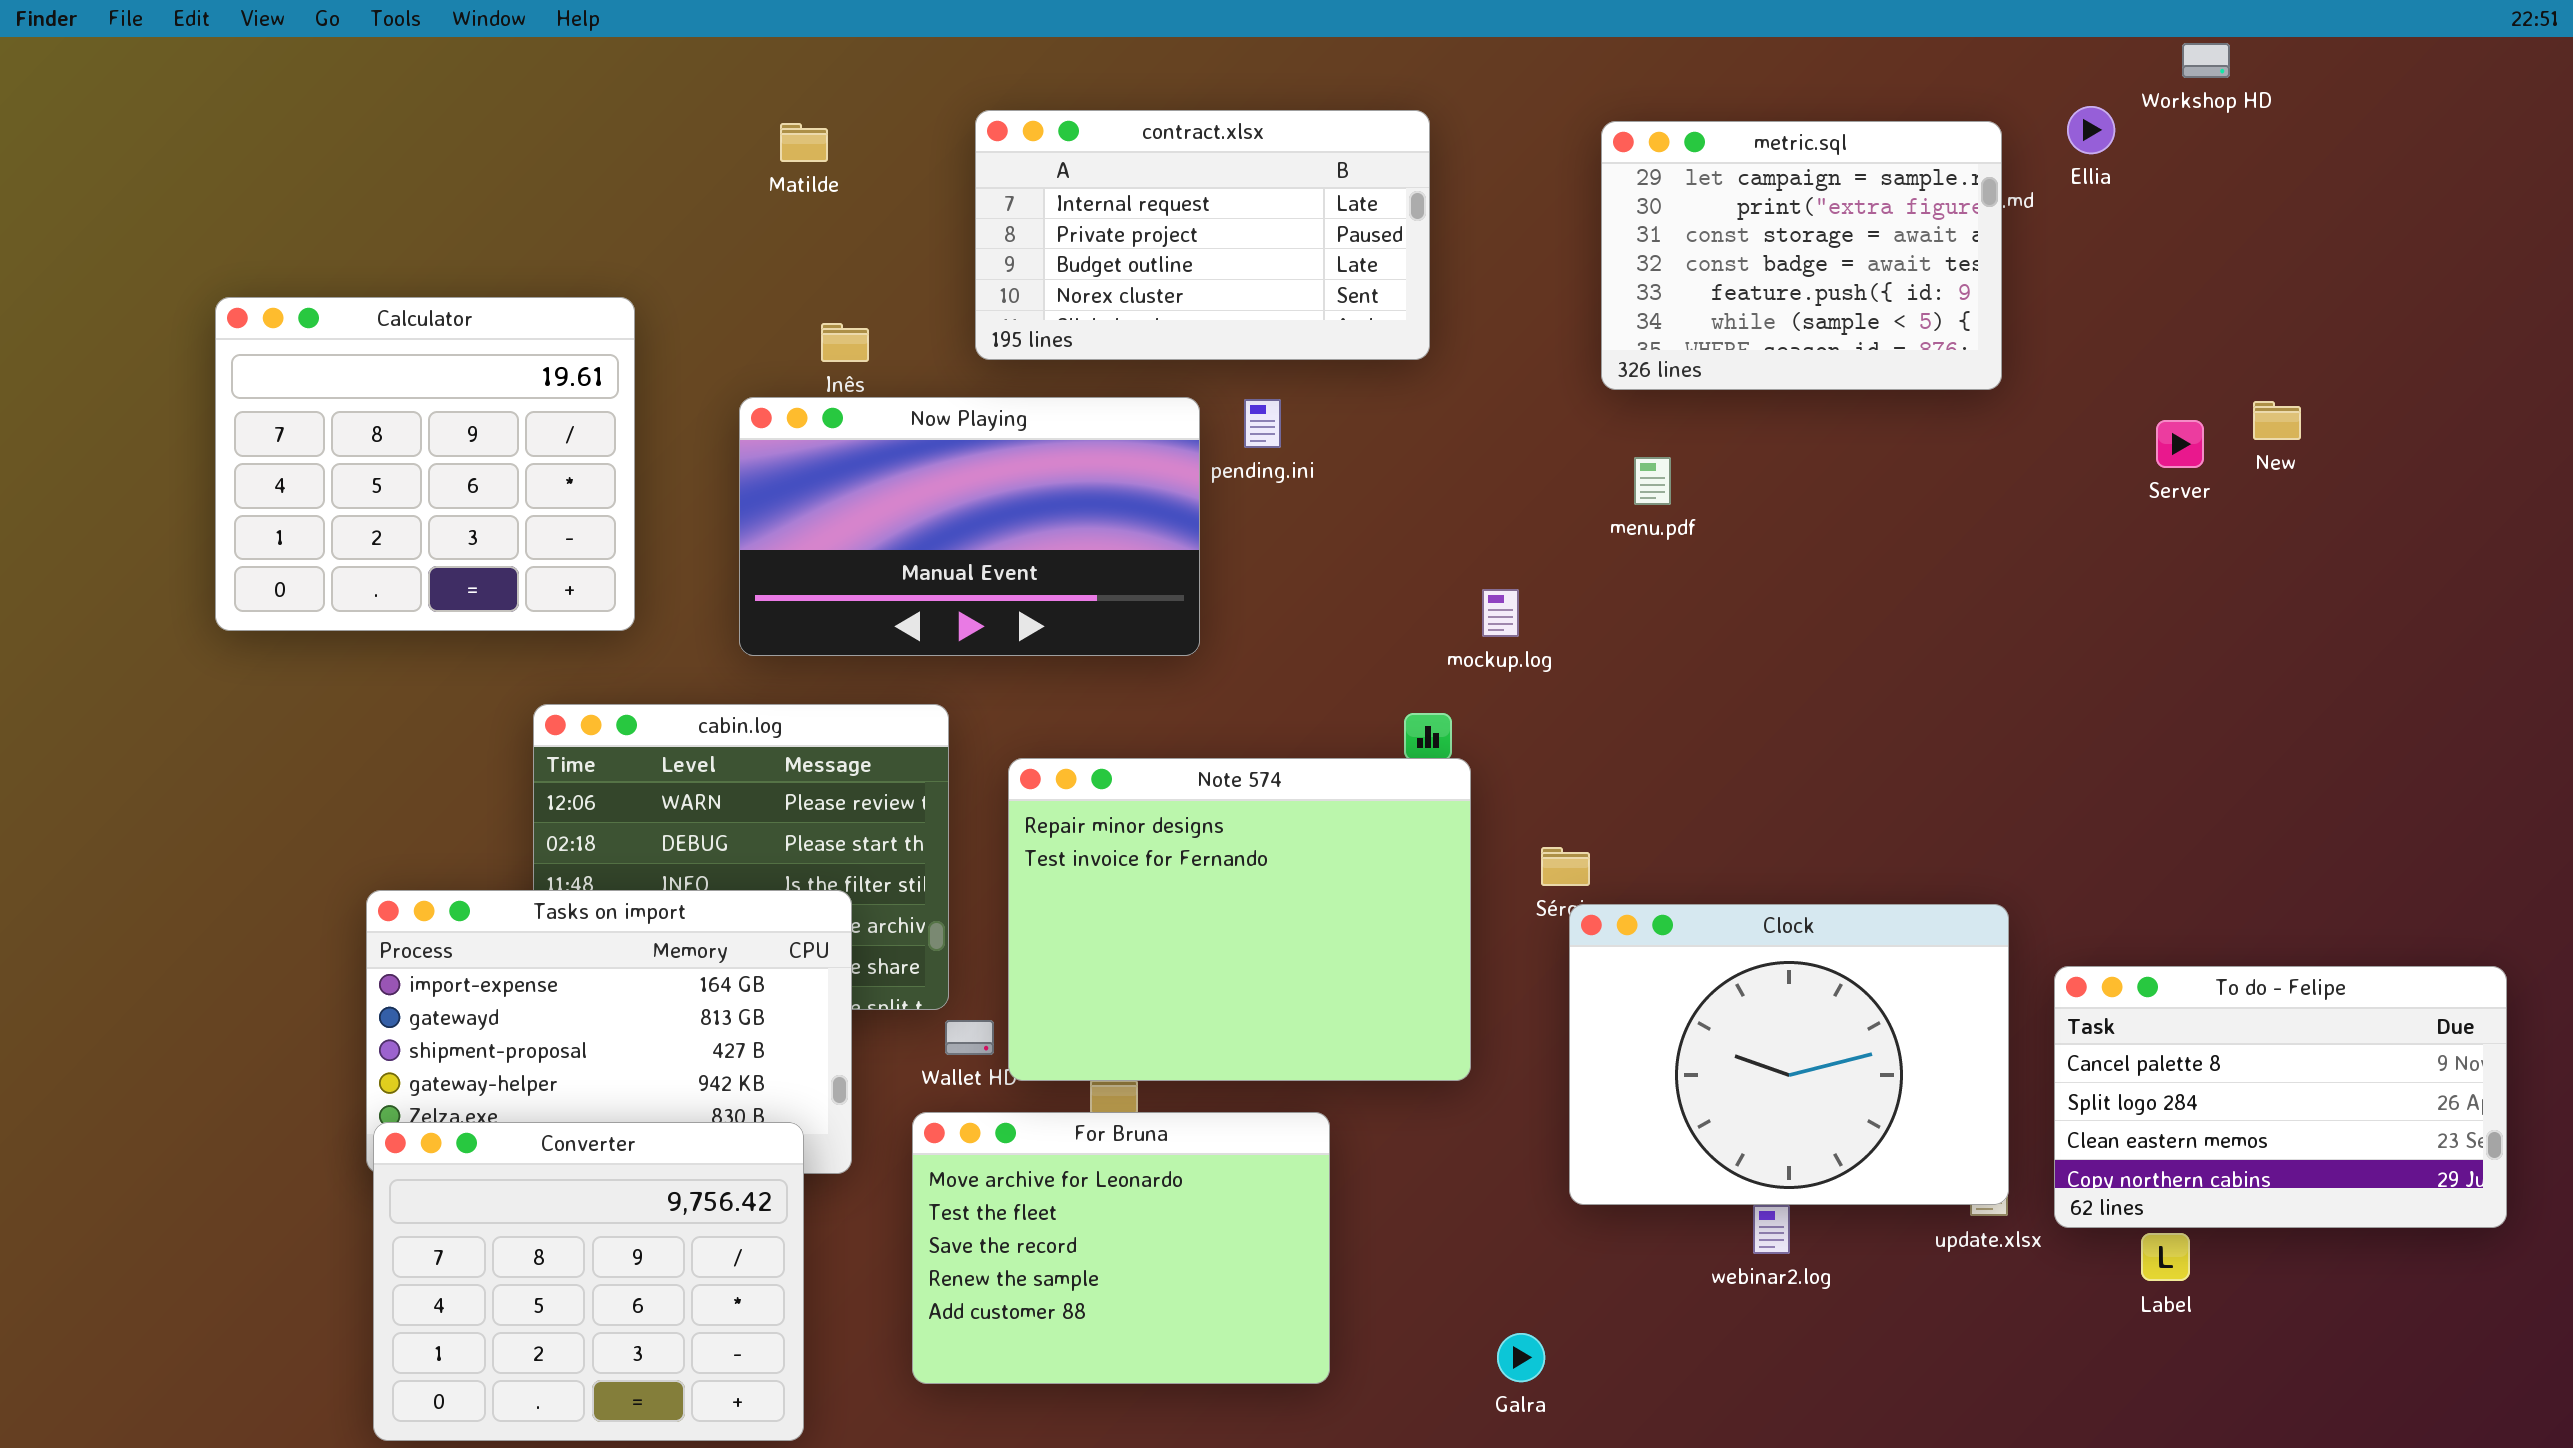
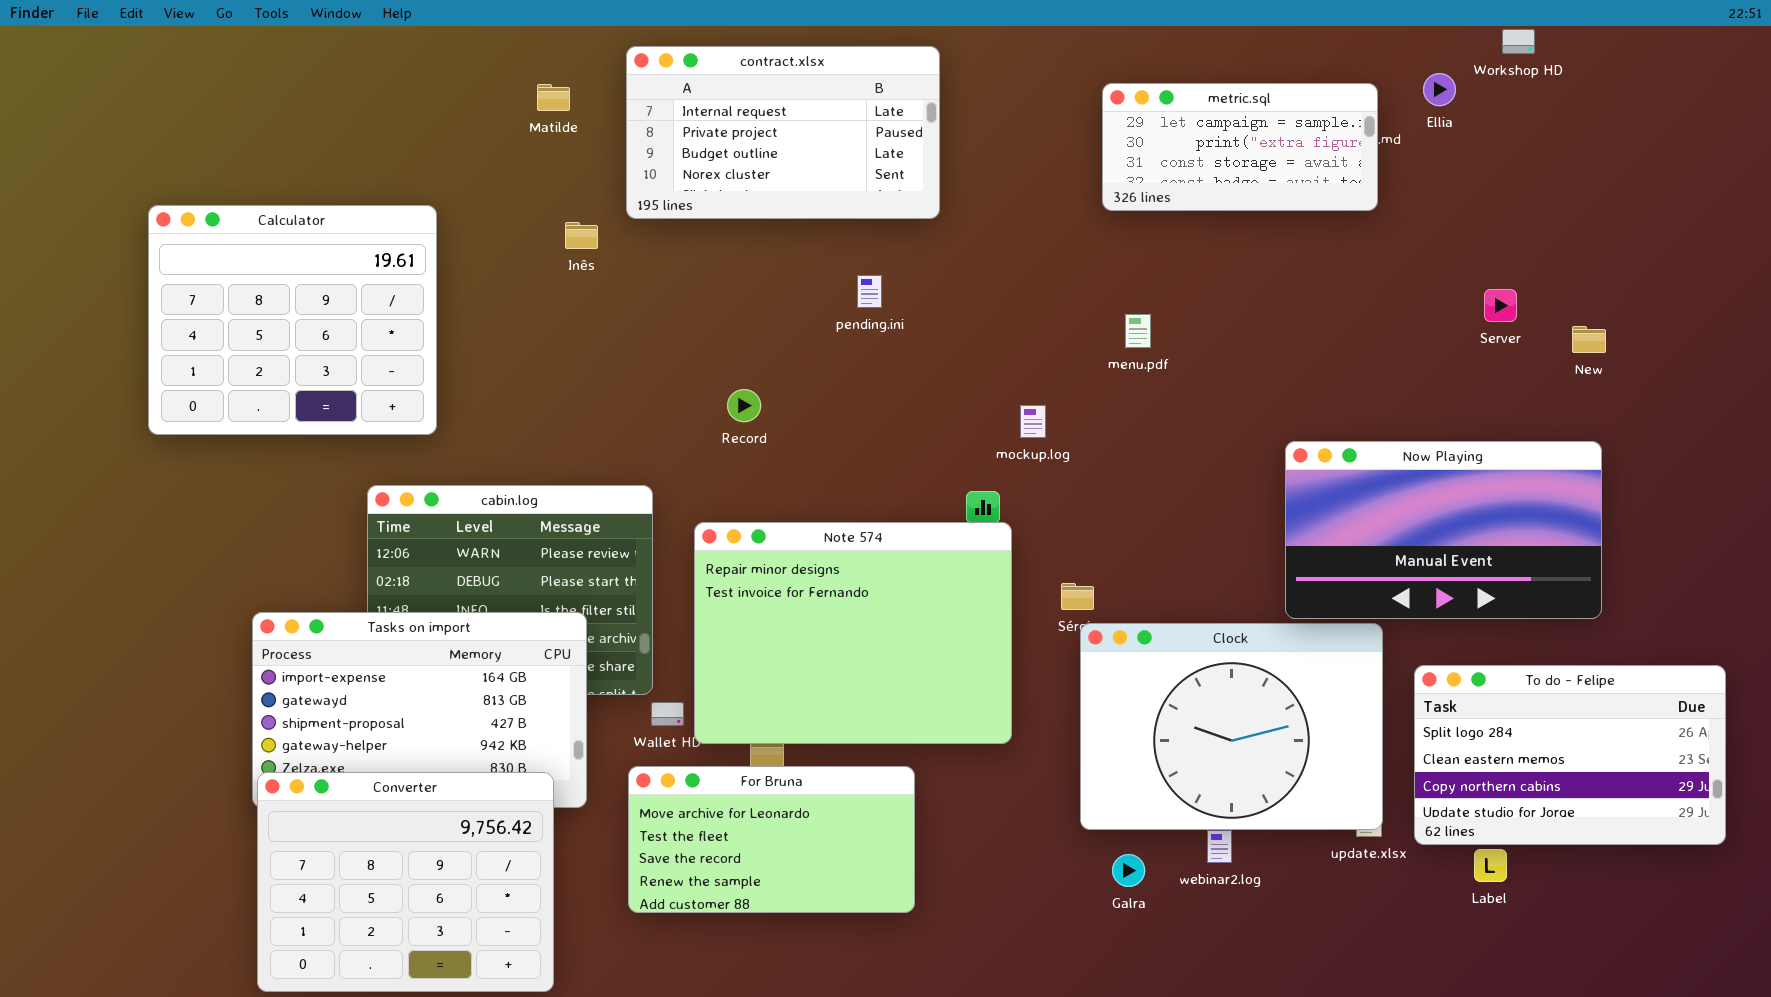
contract.xlsx: [975,110,1430,360] -> [626,46,940,219], moved
metric.sql: [1601,121,2002,390] -> [1102,83,1378,211], resized
Now Playing: [739,397,1200,656] -> [1285,441,1602,619], moved
New: [2253,401,2301,440] -> [1572,326,1606,353], moved
To do - Felipe: [2054,966,2507,1228] -> [1414,665,1726,845], scrolled down 1 row
For Bruna: [912,1112,1330,1384] -> [628,766,915,913], resized
Galra: [1497,1333,1545,1382] -> [1112,854,1145,887], moved

